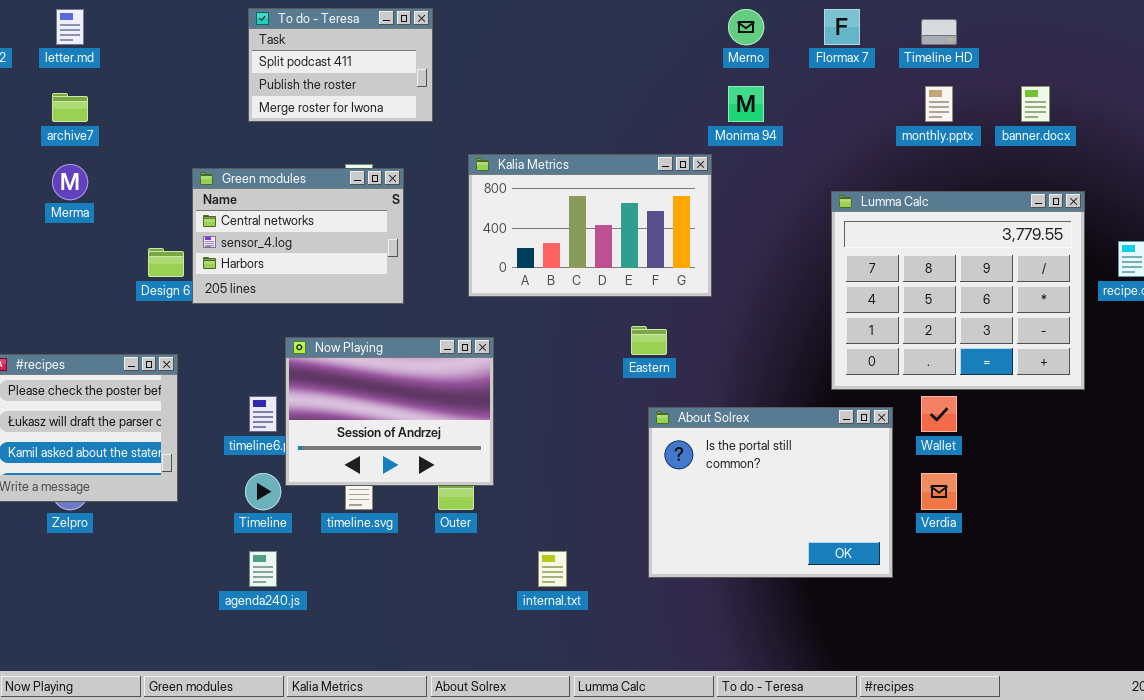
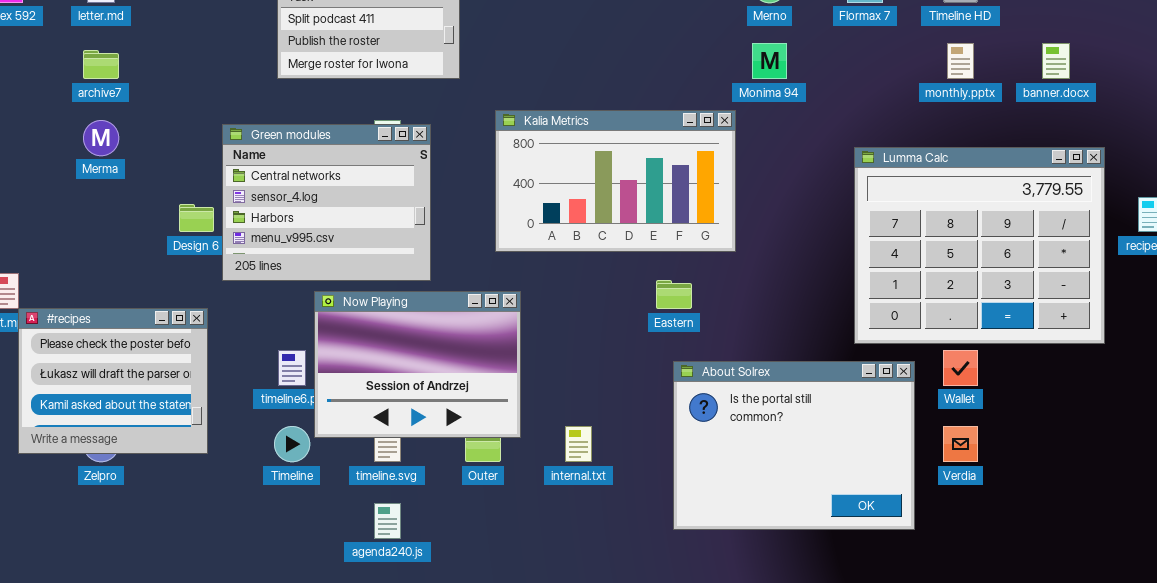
Green modules: [192,168,404,304] -> [222,124,431,281], resized
agenda240.js: [249,551,277,587] -> [374,503,401,539], moved
internal.txt: [538,551,567,587] -> [565,426,592,462], moved

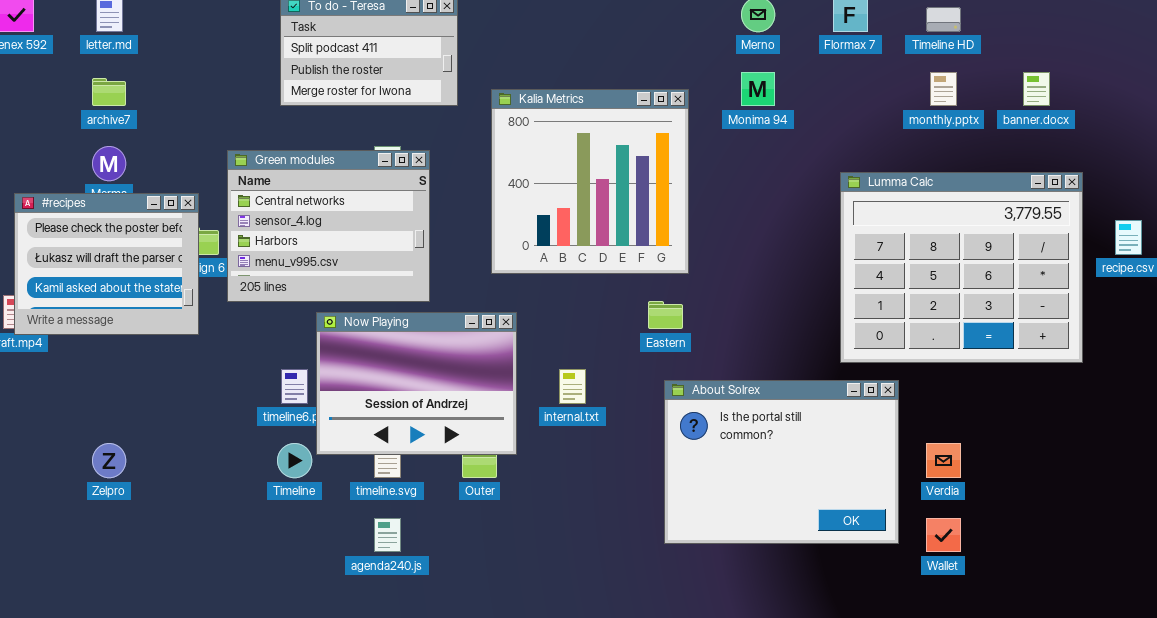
Kalia Metrics: [495,110,736,252] -> [491,89,689,274], resized
#recipes: [18,308,208,454] -> [14,193,199,335], moved
Wallet: [943,350,978,386] -> [926,518,961,552], moved
internal.txt: [565,426,592,462] -> [559,369,586,404], moved

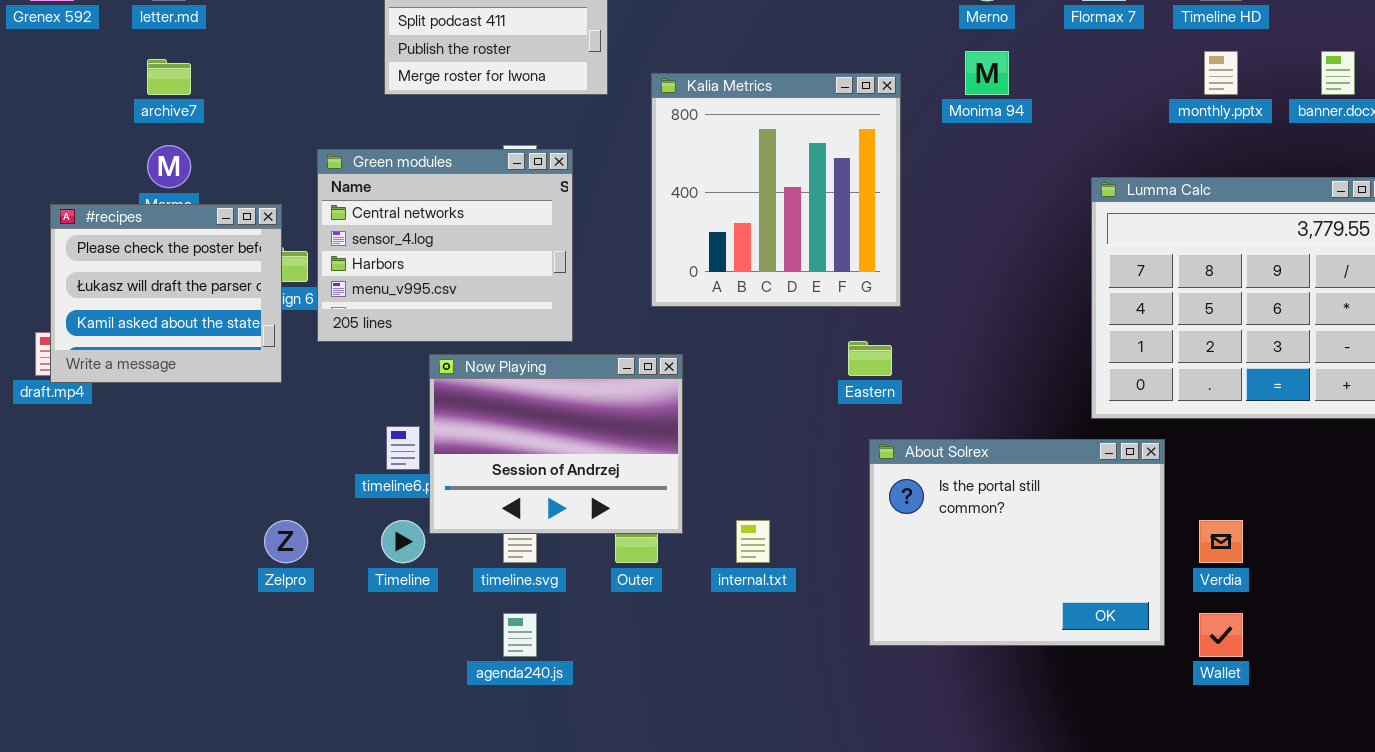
internal.txt: [559,369,586,404] -> [736,520,770,563], moved
Zelpro: [92,443,126,478] -> [264,520,308,563], moved

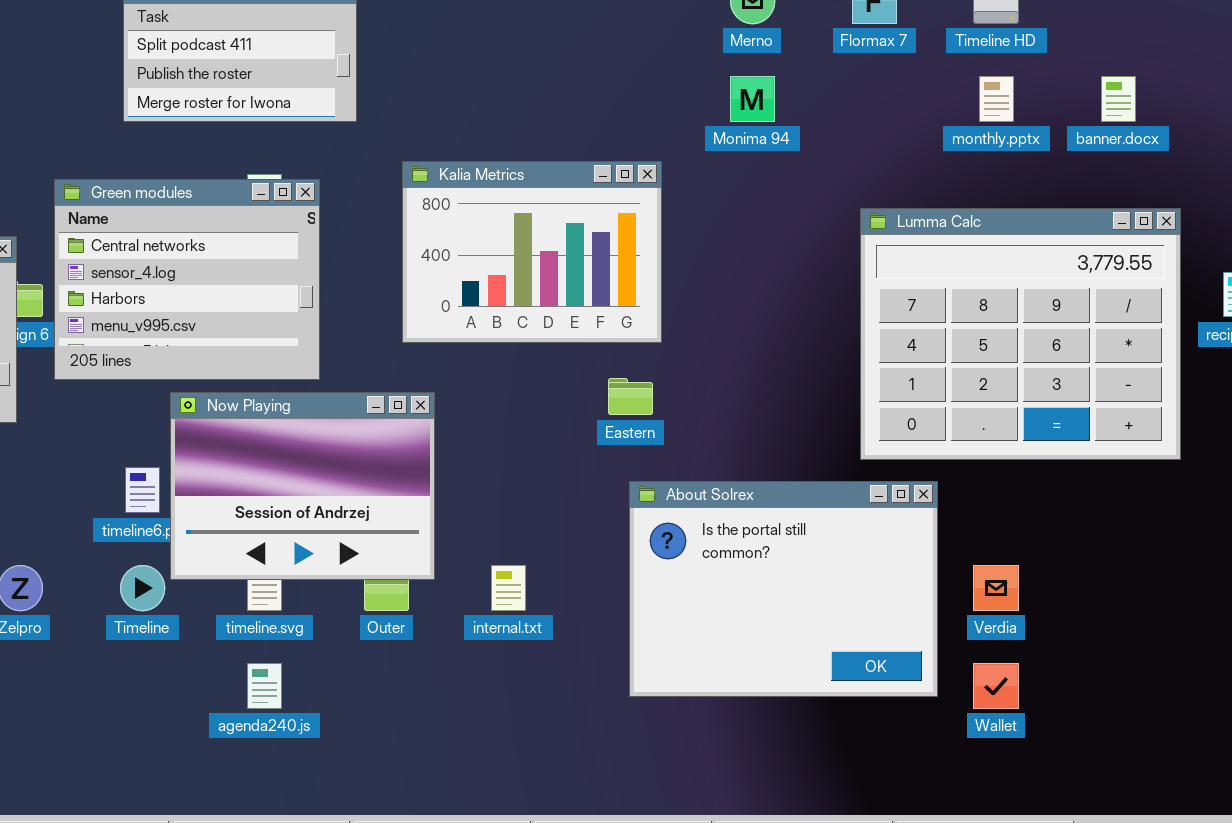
Kalia Metrics: [651,73,901,307] -> [402,161,662,343], resized

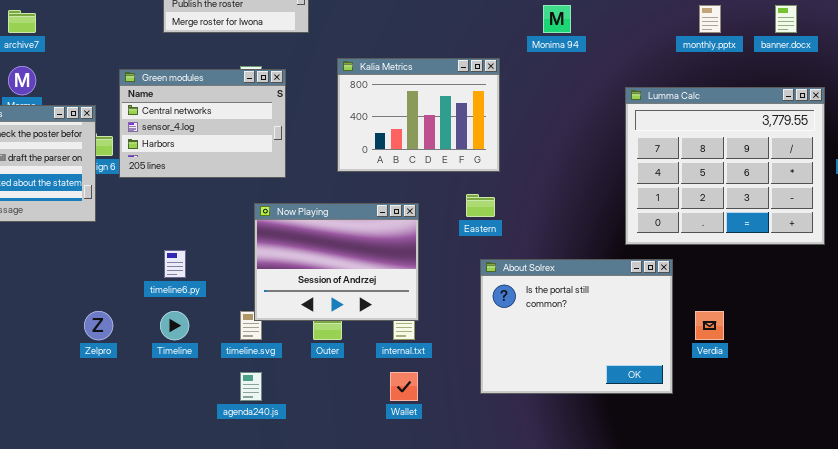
Green modules: [54,179,320,380] -> [119,69,286,178], resized
Now Playing: [170,392,435,580] -> [254,203,419,321], moved
Wallet: [973,663,1019,709] -> [390,372,418,401], moved

